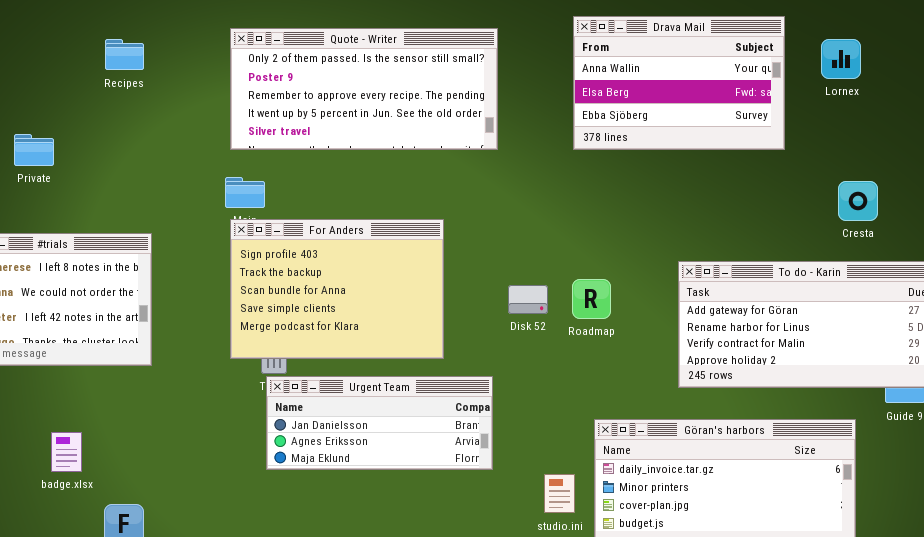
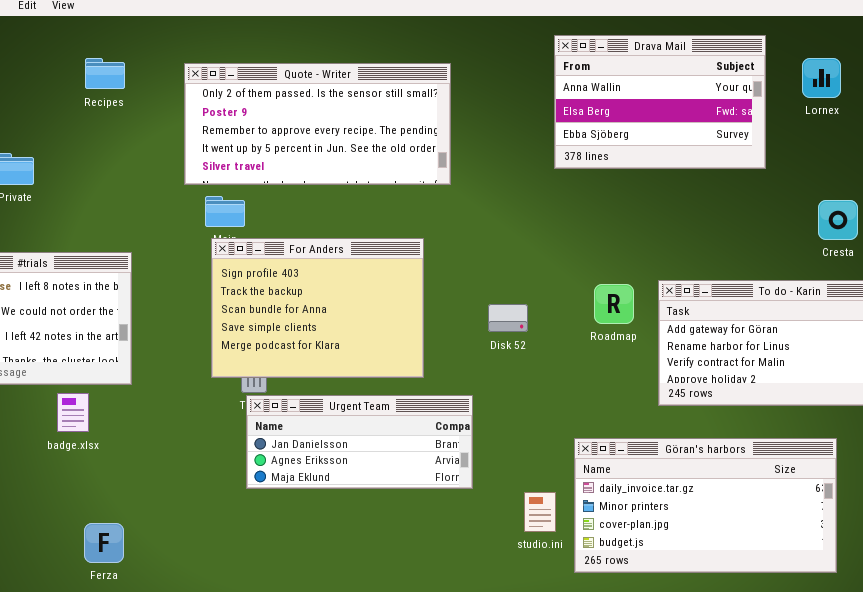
Quote - Writer: [230,28,498,150] -> [184,63,451,185], moved
Roadmap: [572,279,611,319] -> [594,284,634,324], moved
badge.xlsx: [51,432,82,472] -> [57,393,89,432], moved

